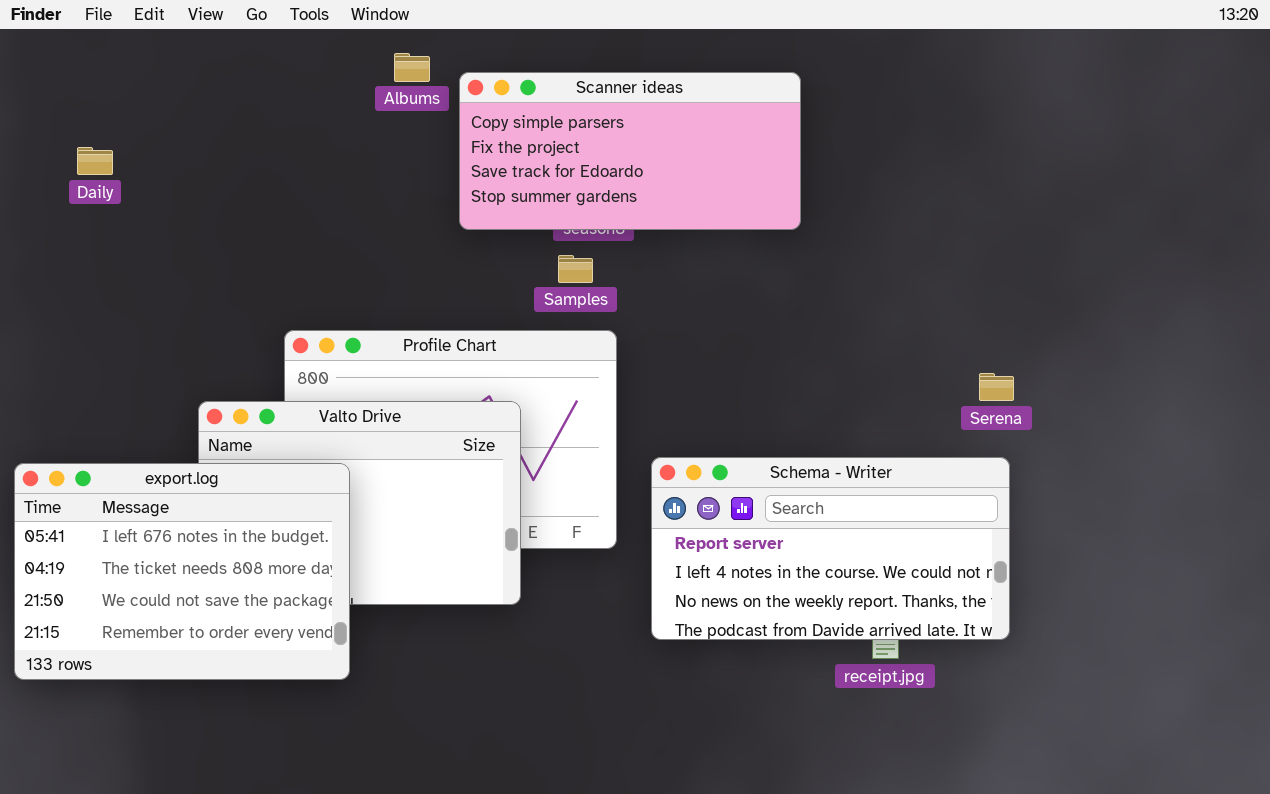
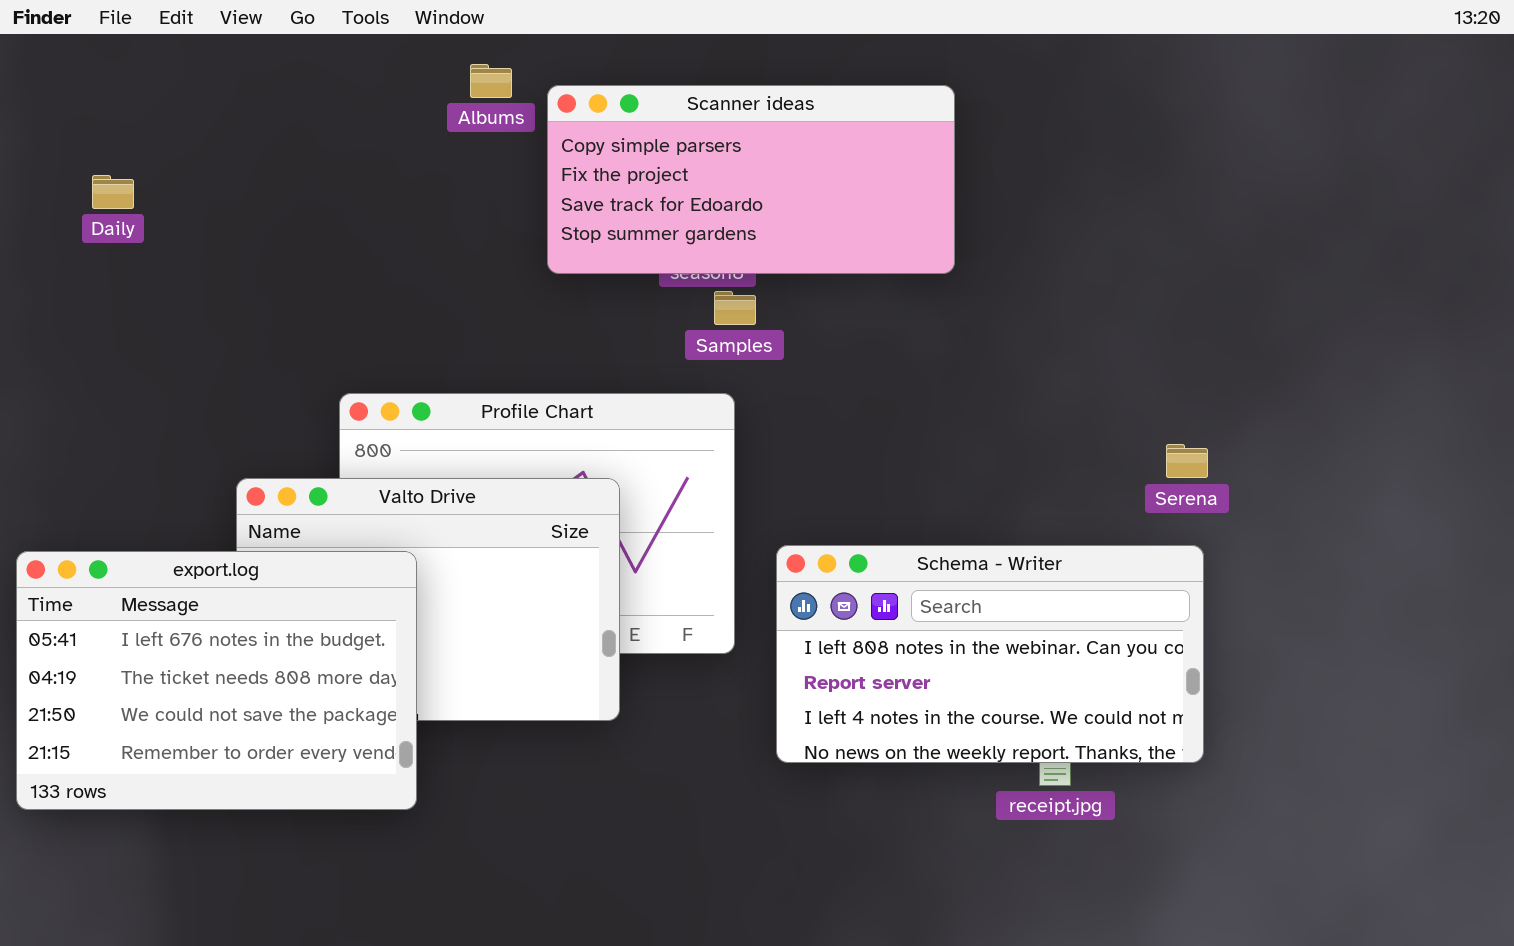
Samples: [558,255,593,283] -> [714,291,756,325], moved
Schema - Writer: [651,457,1010,640] -> [776,545,1204,763], scrolled up 1 row

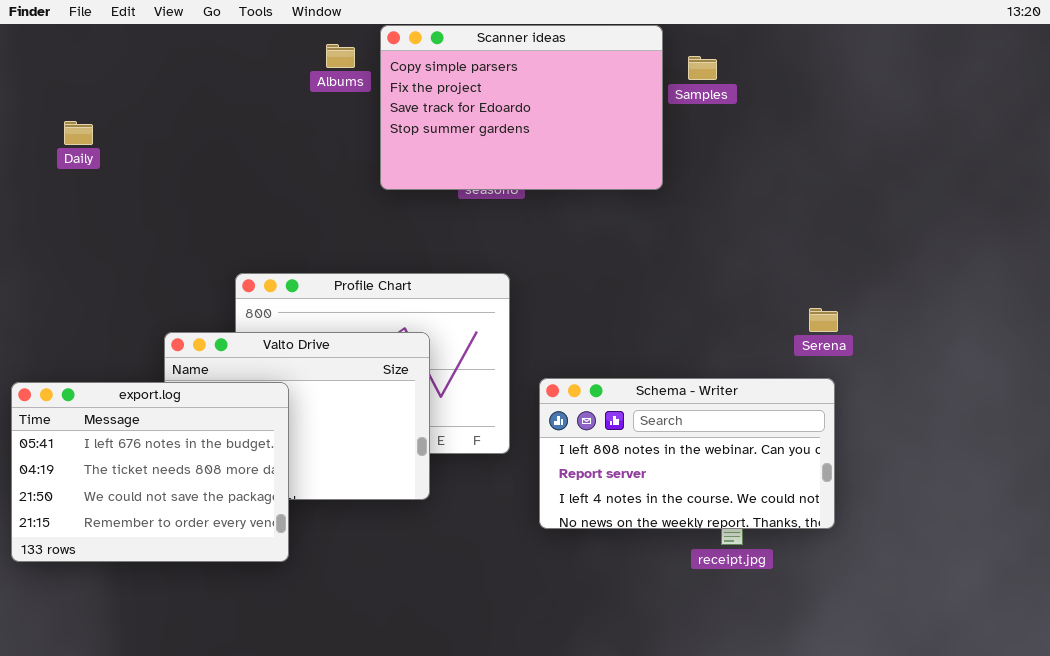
Scanner ideas: [547,85,955,274] -> [380,25,663,190], resized
Samples: [714,291,756,325] -> [688,56,717,80], moved

